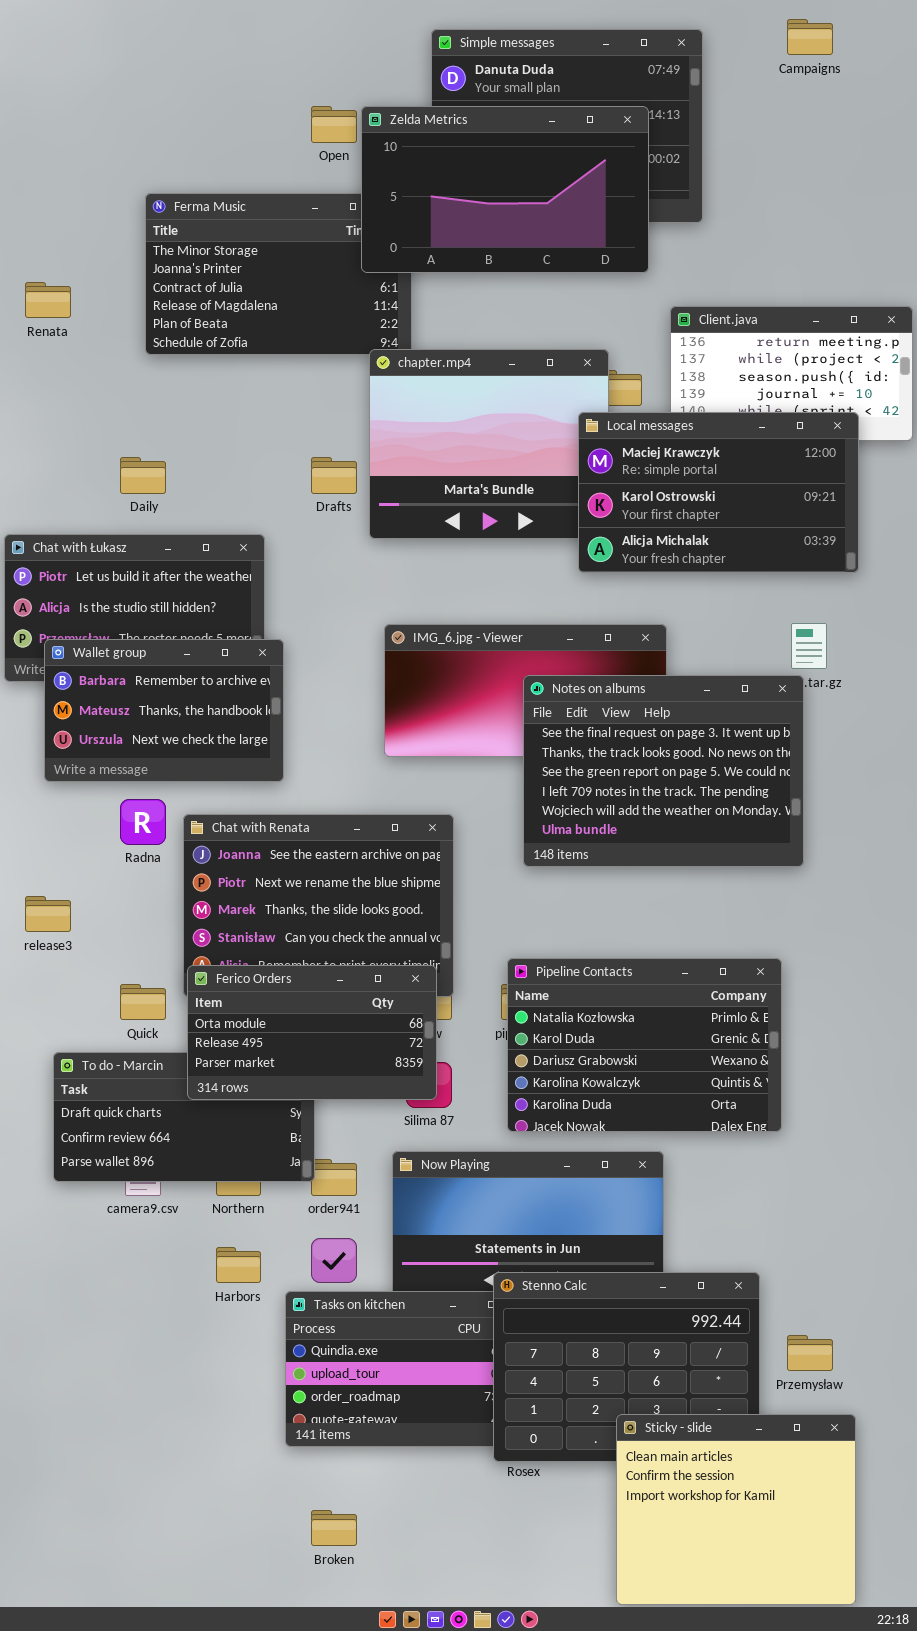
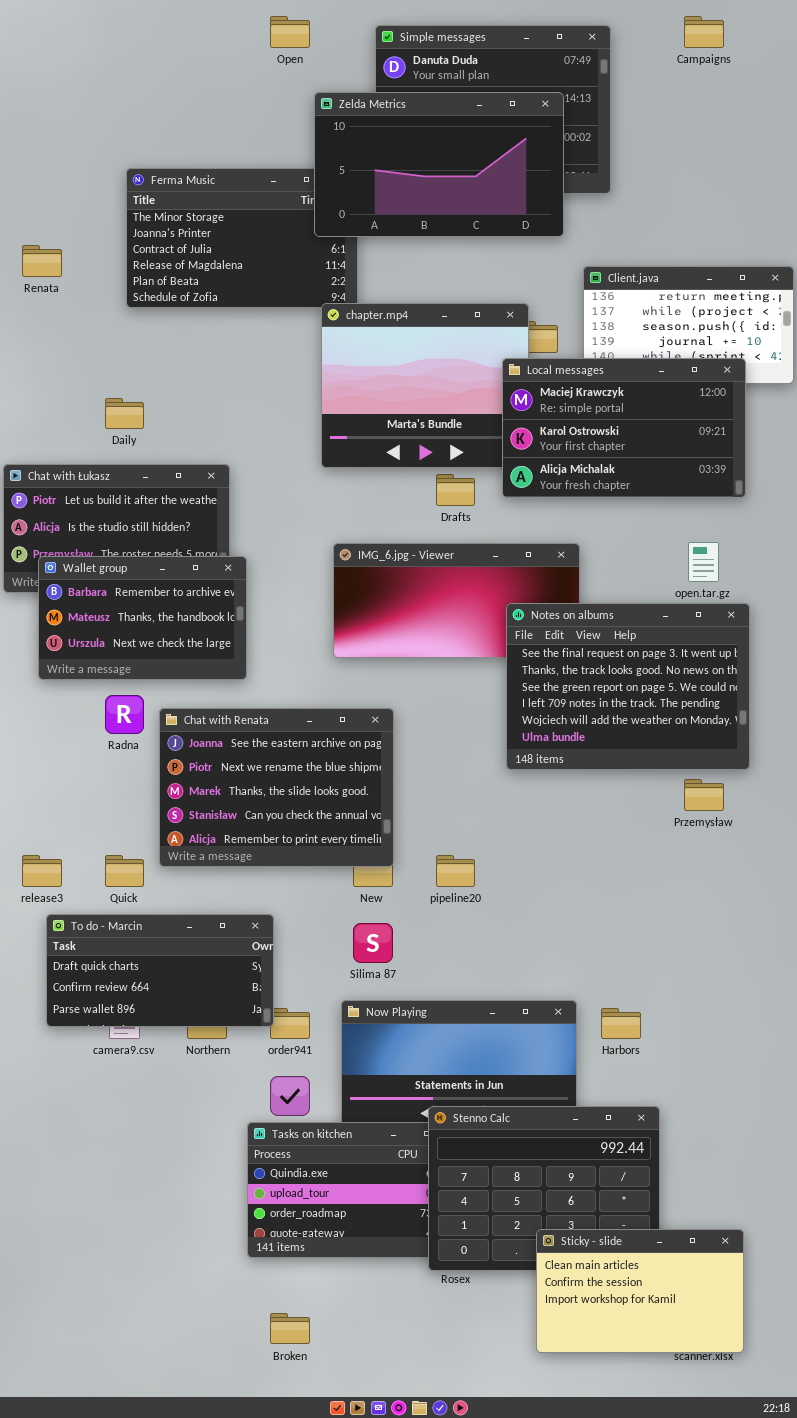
Open: [311,106,357,143] -> [270,16,310,48], moved
Drafts: [311,457,357,494] -> [436,474,475,506], moved
Notes on albums: [523,675,804,867] -> [506,603,750,770], moved
release3: [25,896,71,932] -> [22,855,62,887], moved
Pipeline Contacts: [507,958,782,1132] -> none, closed
Ferico Orders: [187,965,437,1100] -> none, closed
Harbors: [216,1247,261,1283] -> [601,1008,641,1039], moved
Przemysław: [787,1335,833,1371] -> [684,779,724,811], moved
Sticky - slide: [616,1414,856,1605] -> [536,1229,744,1353], resized

